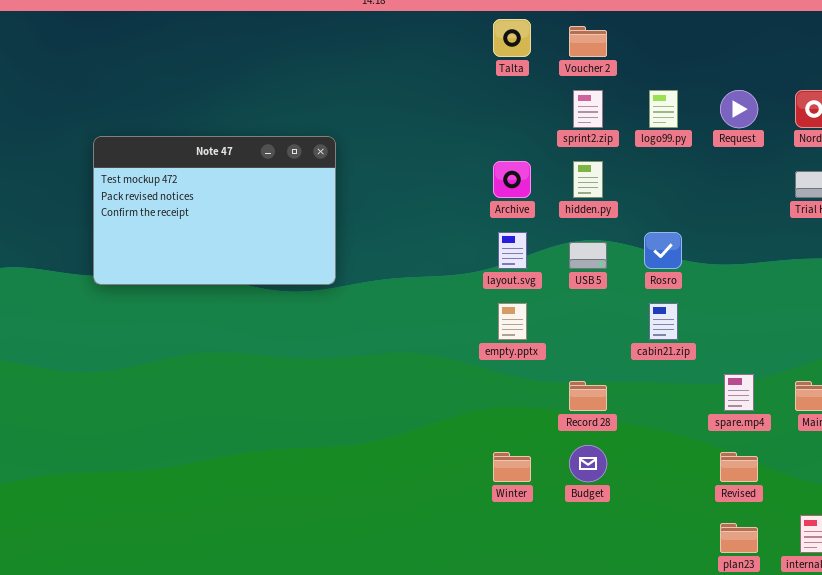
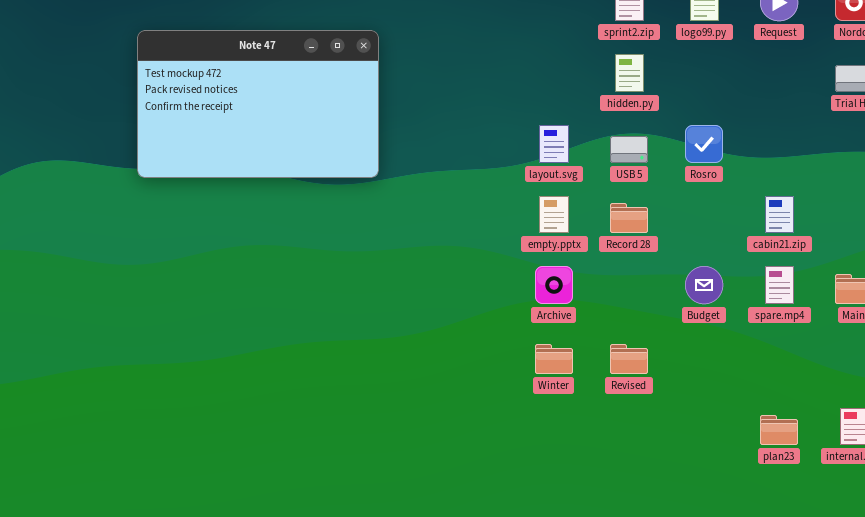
Archive: [493,161,531,198] -> [535,266,573,304], moved
cabin21.zip: [649,303,678,340] -> [765,196,794,233], moved
Record 28: [569,381,607,411] -> [610,203,648,233], moved
Budget: [569,445,607,482] -> [685,266,723,304], moved
Revised: [720,452,758,482] -> [610,344,648,374], moved

